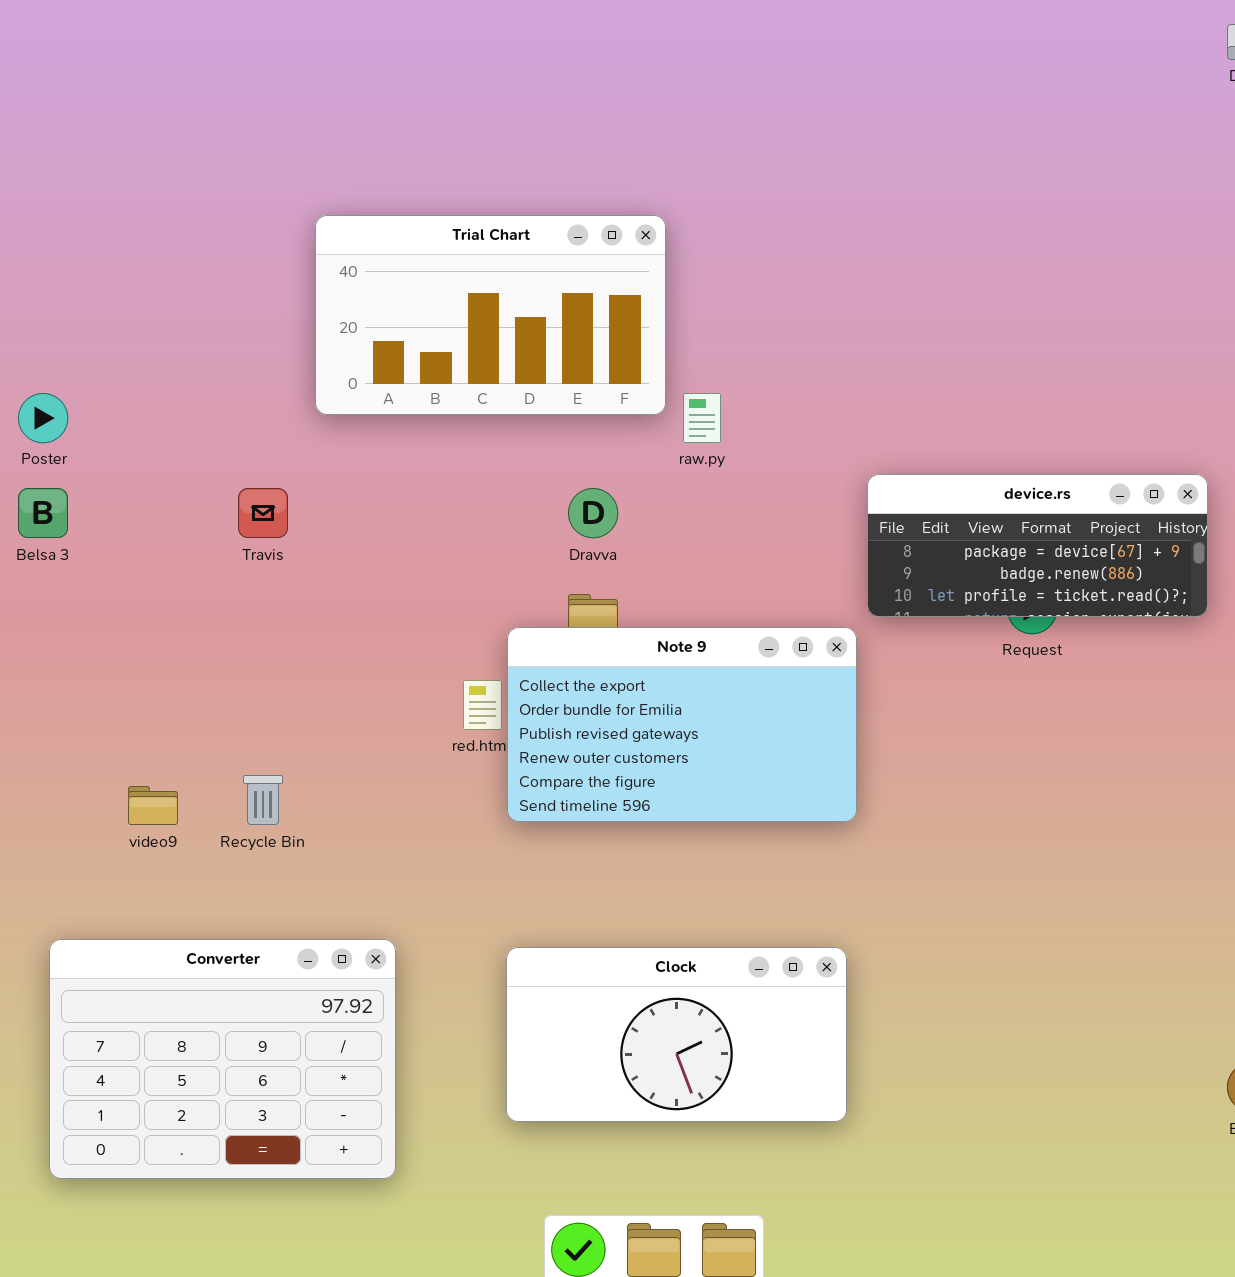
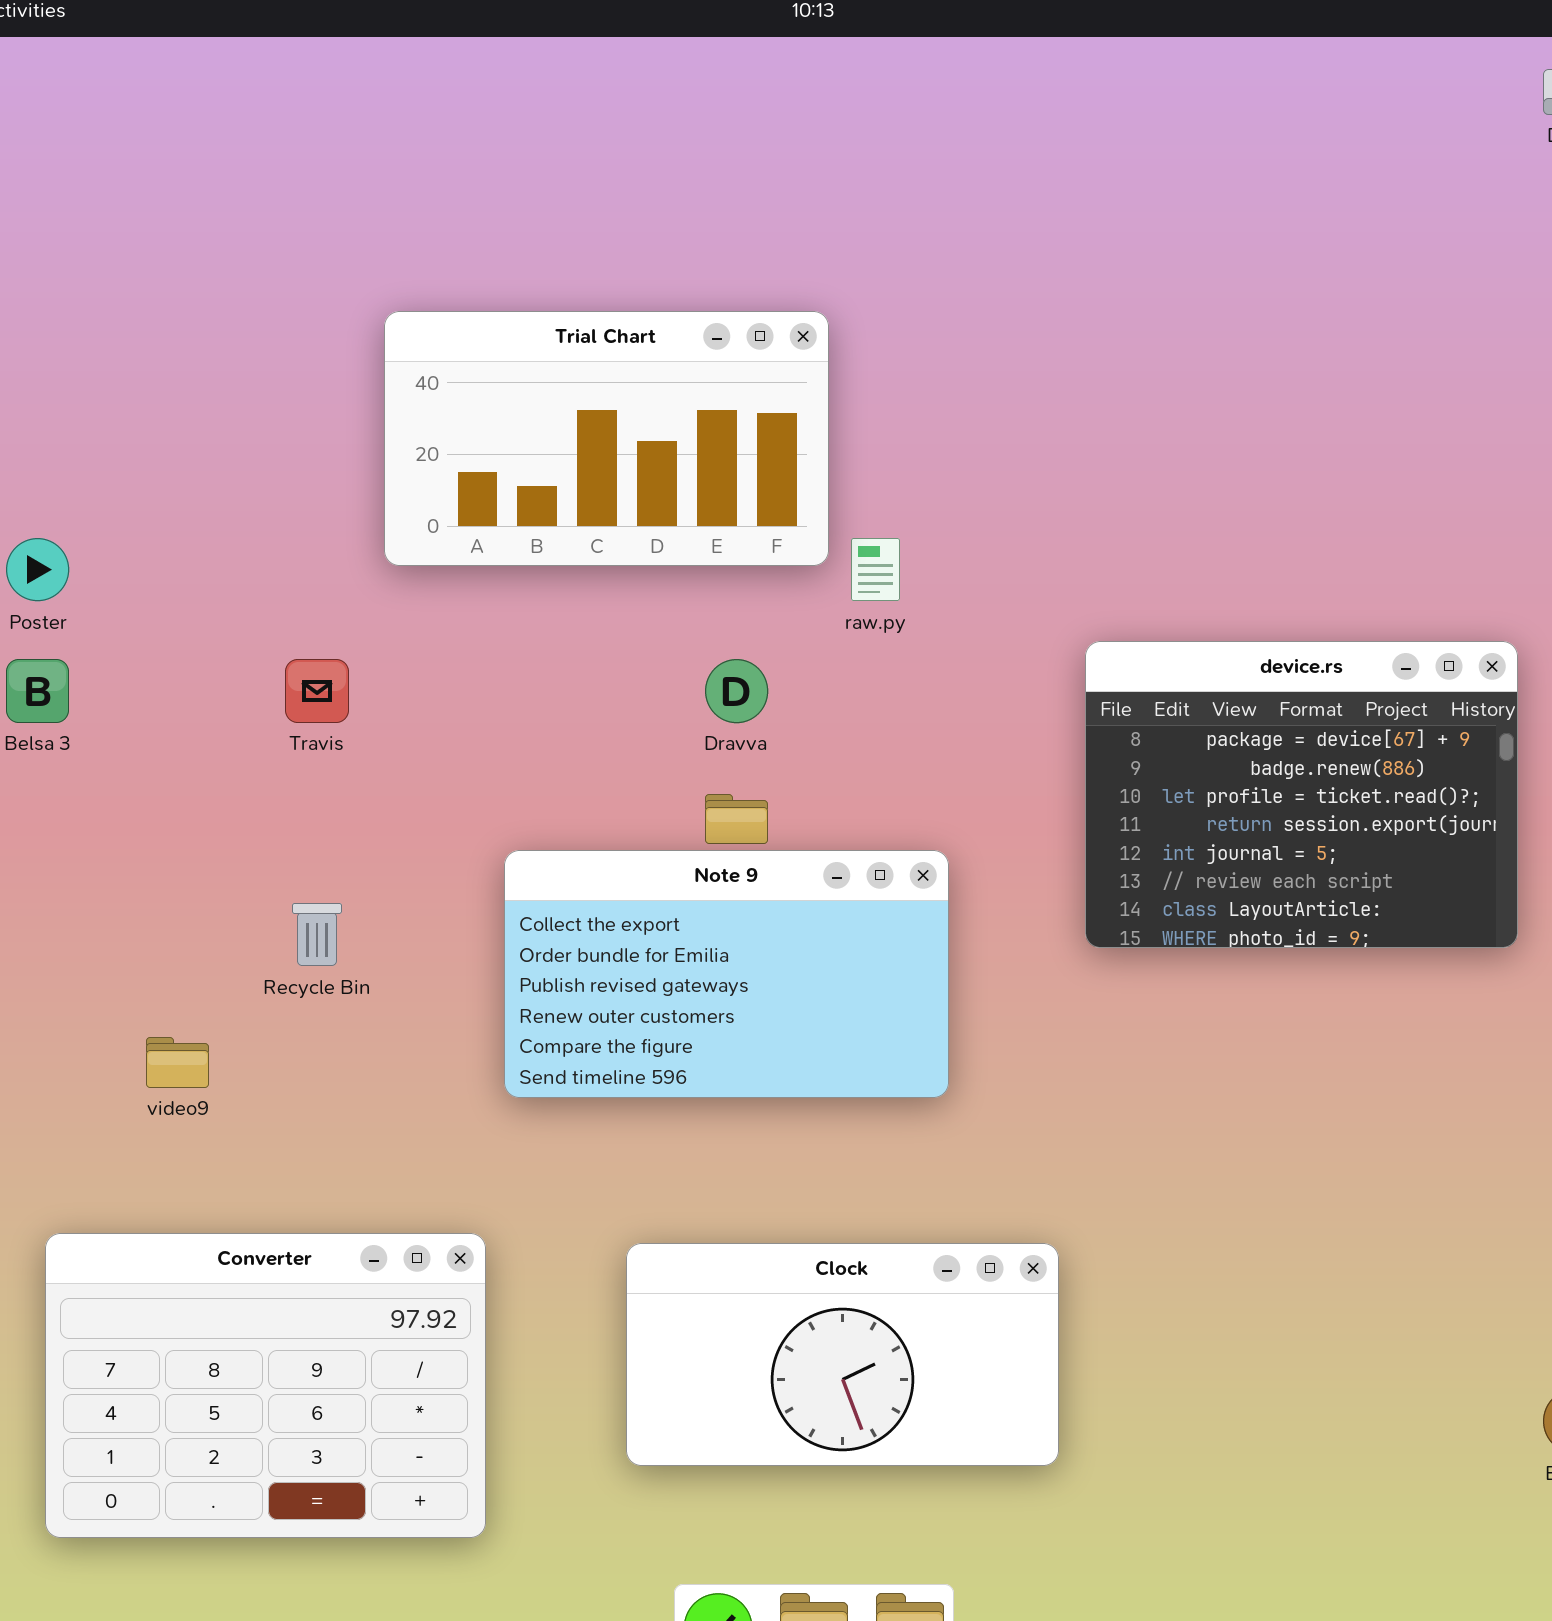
device.rs: [867,474,1208,617] -> [1085,641,1518,948], resized
Note 9: [507,627,857,822] -> [504,850,949,1098], moved
Recycle Bin: [243,775,283,825] -> [292,903,342,966], moved

